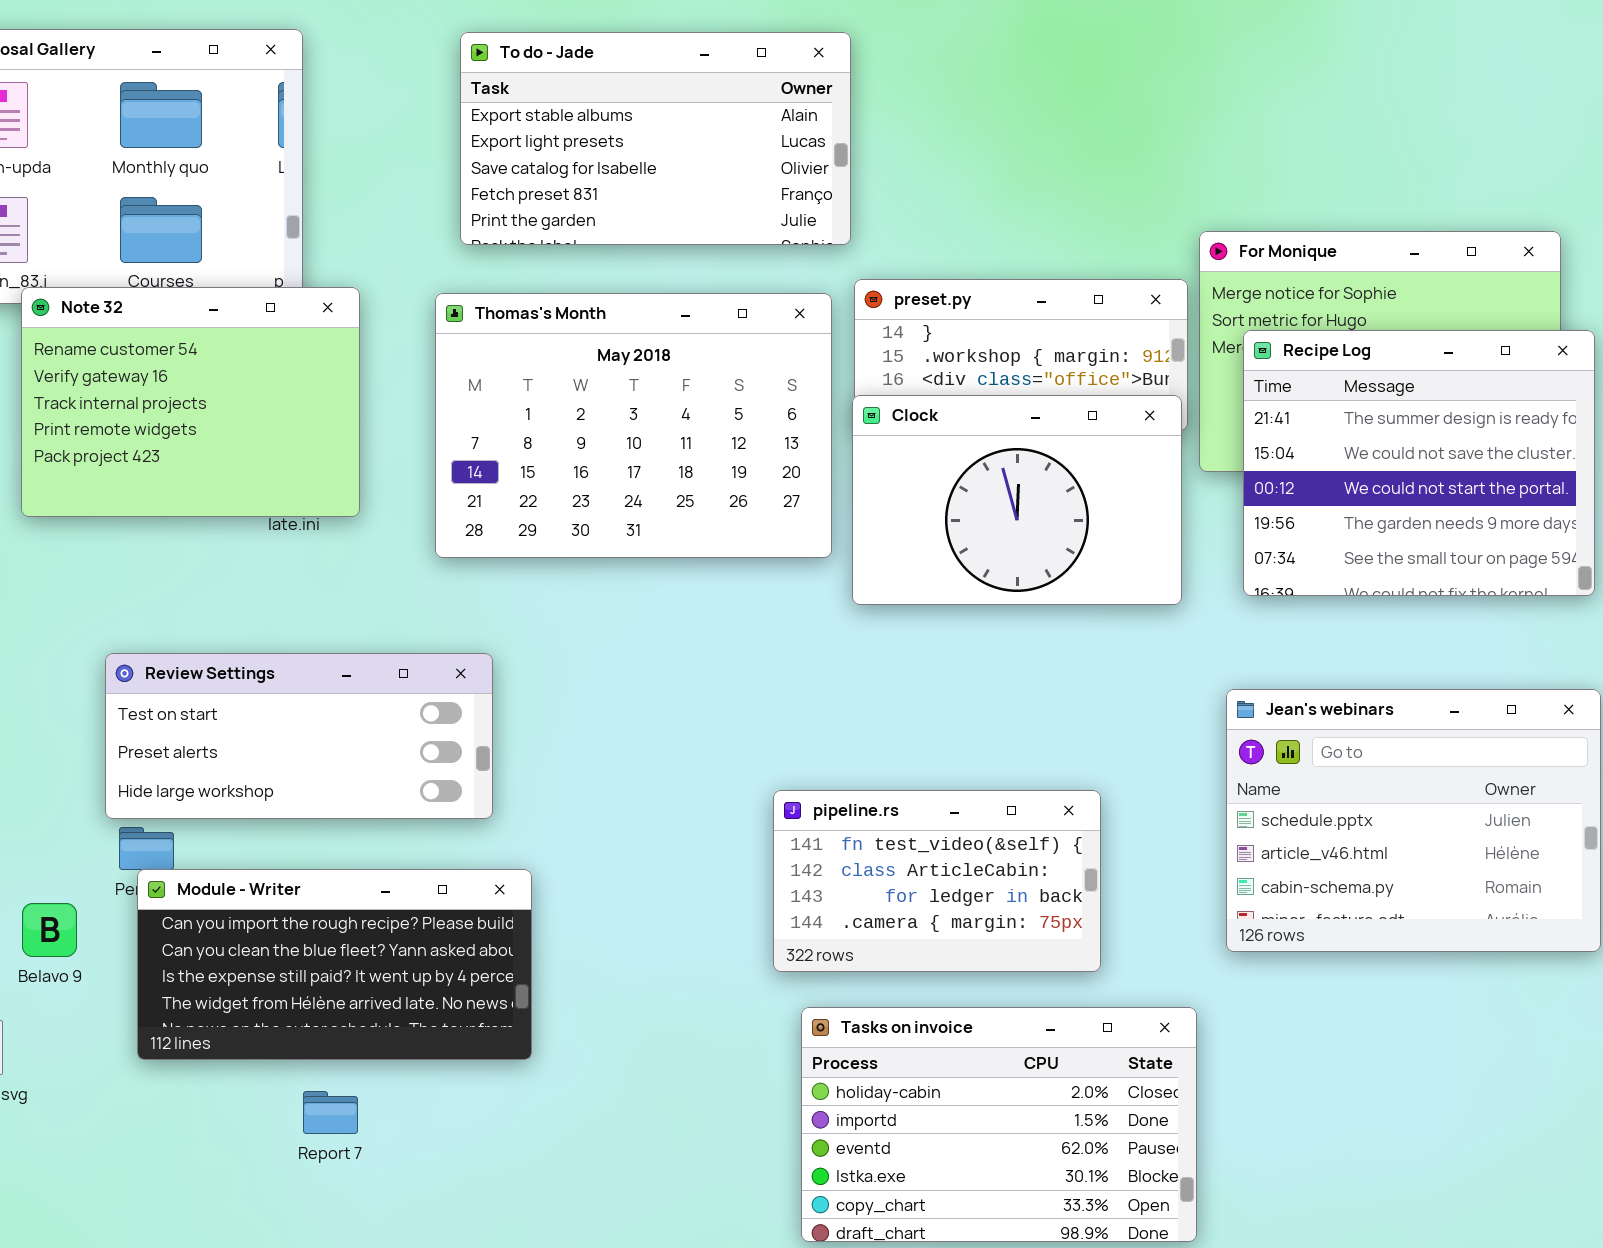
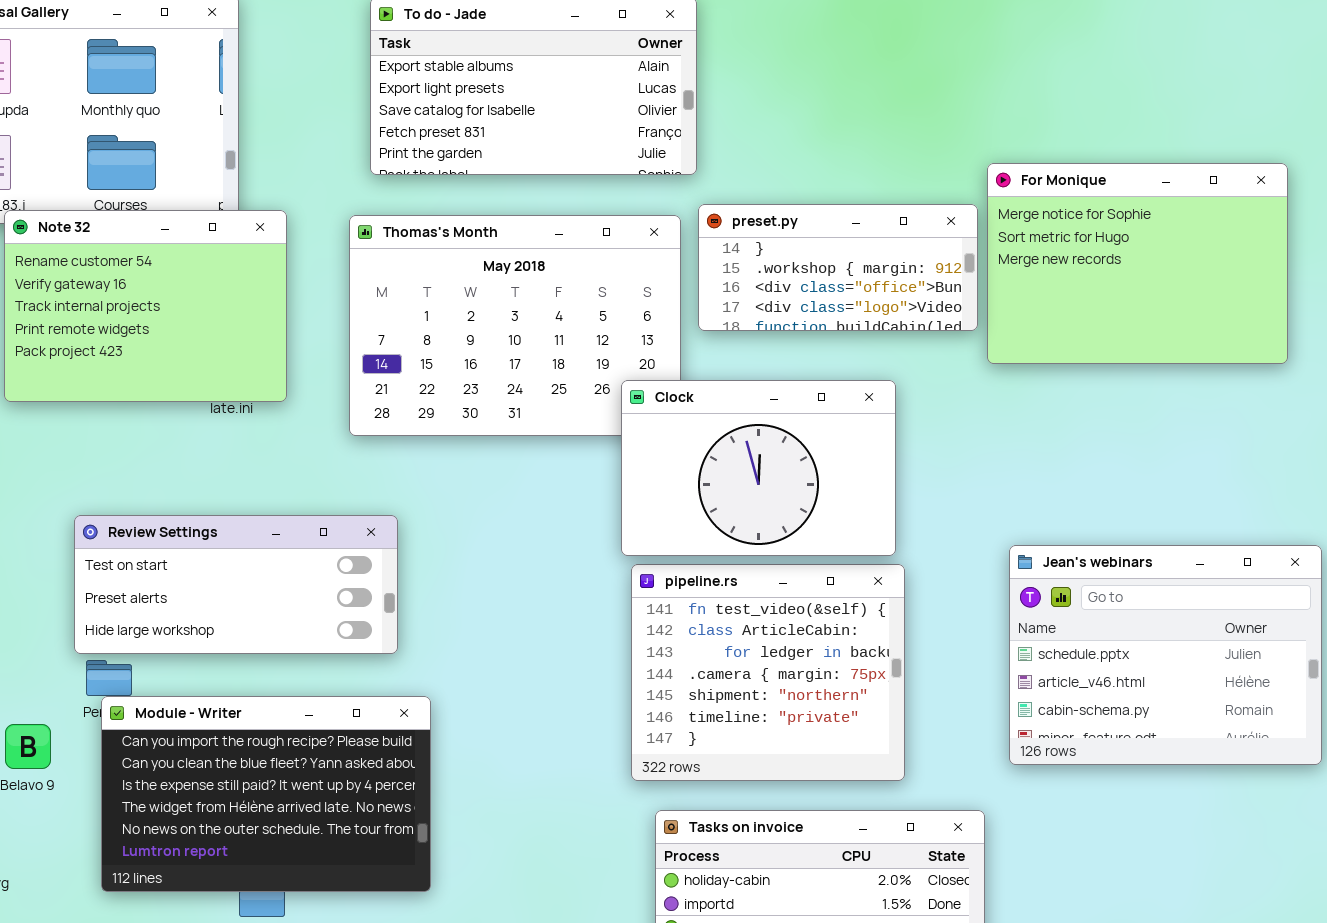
Recipe Log: [1243,330,1595,596] -> none, closed
Clock: [852,395,1182,605] -> [621,380,896,556], moved
pipeline.rs: [773,790,1101,972] -> [631,564,905,781], resized
Module - Writer: [137,869,532,1060] -> [101,696,431,892], resized

